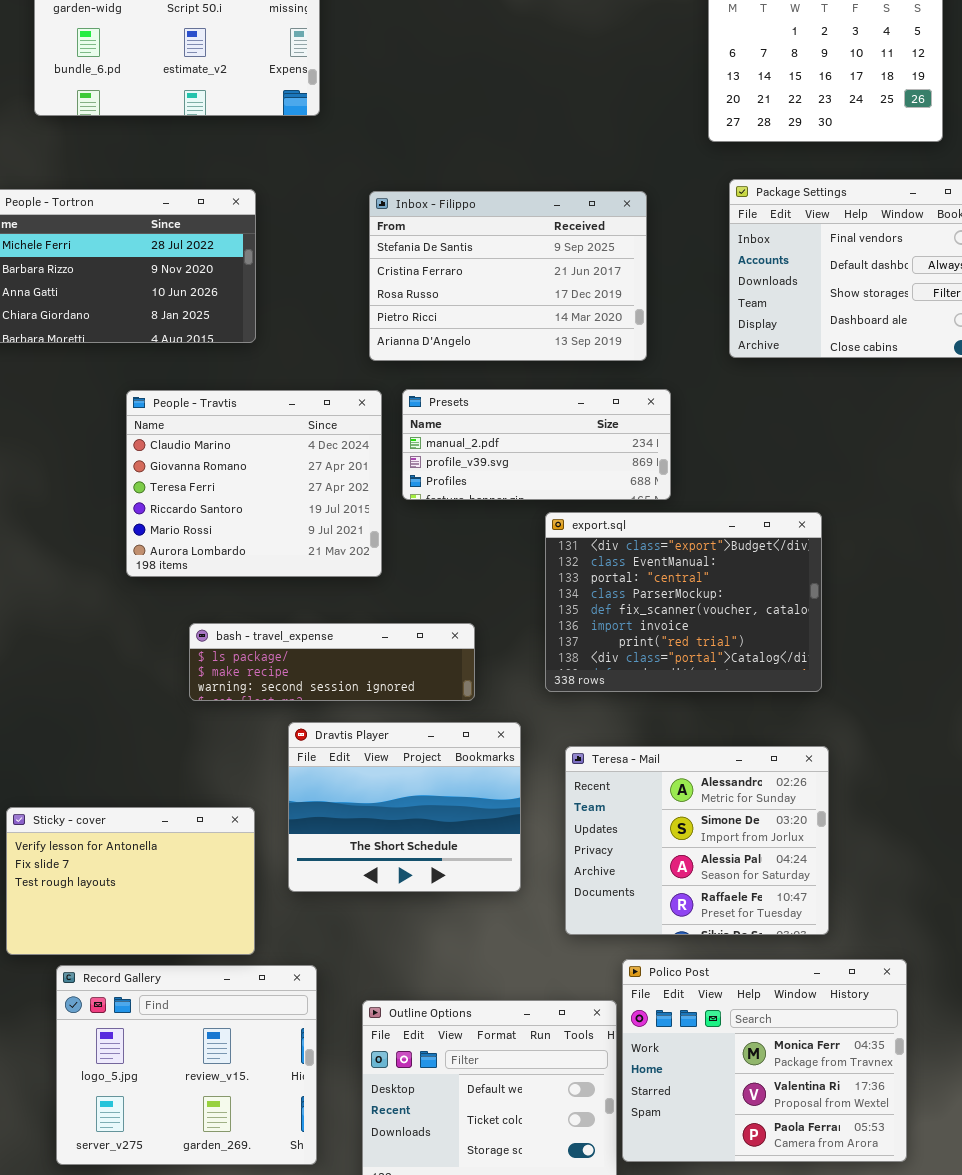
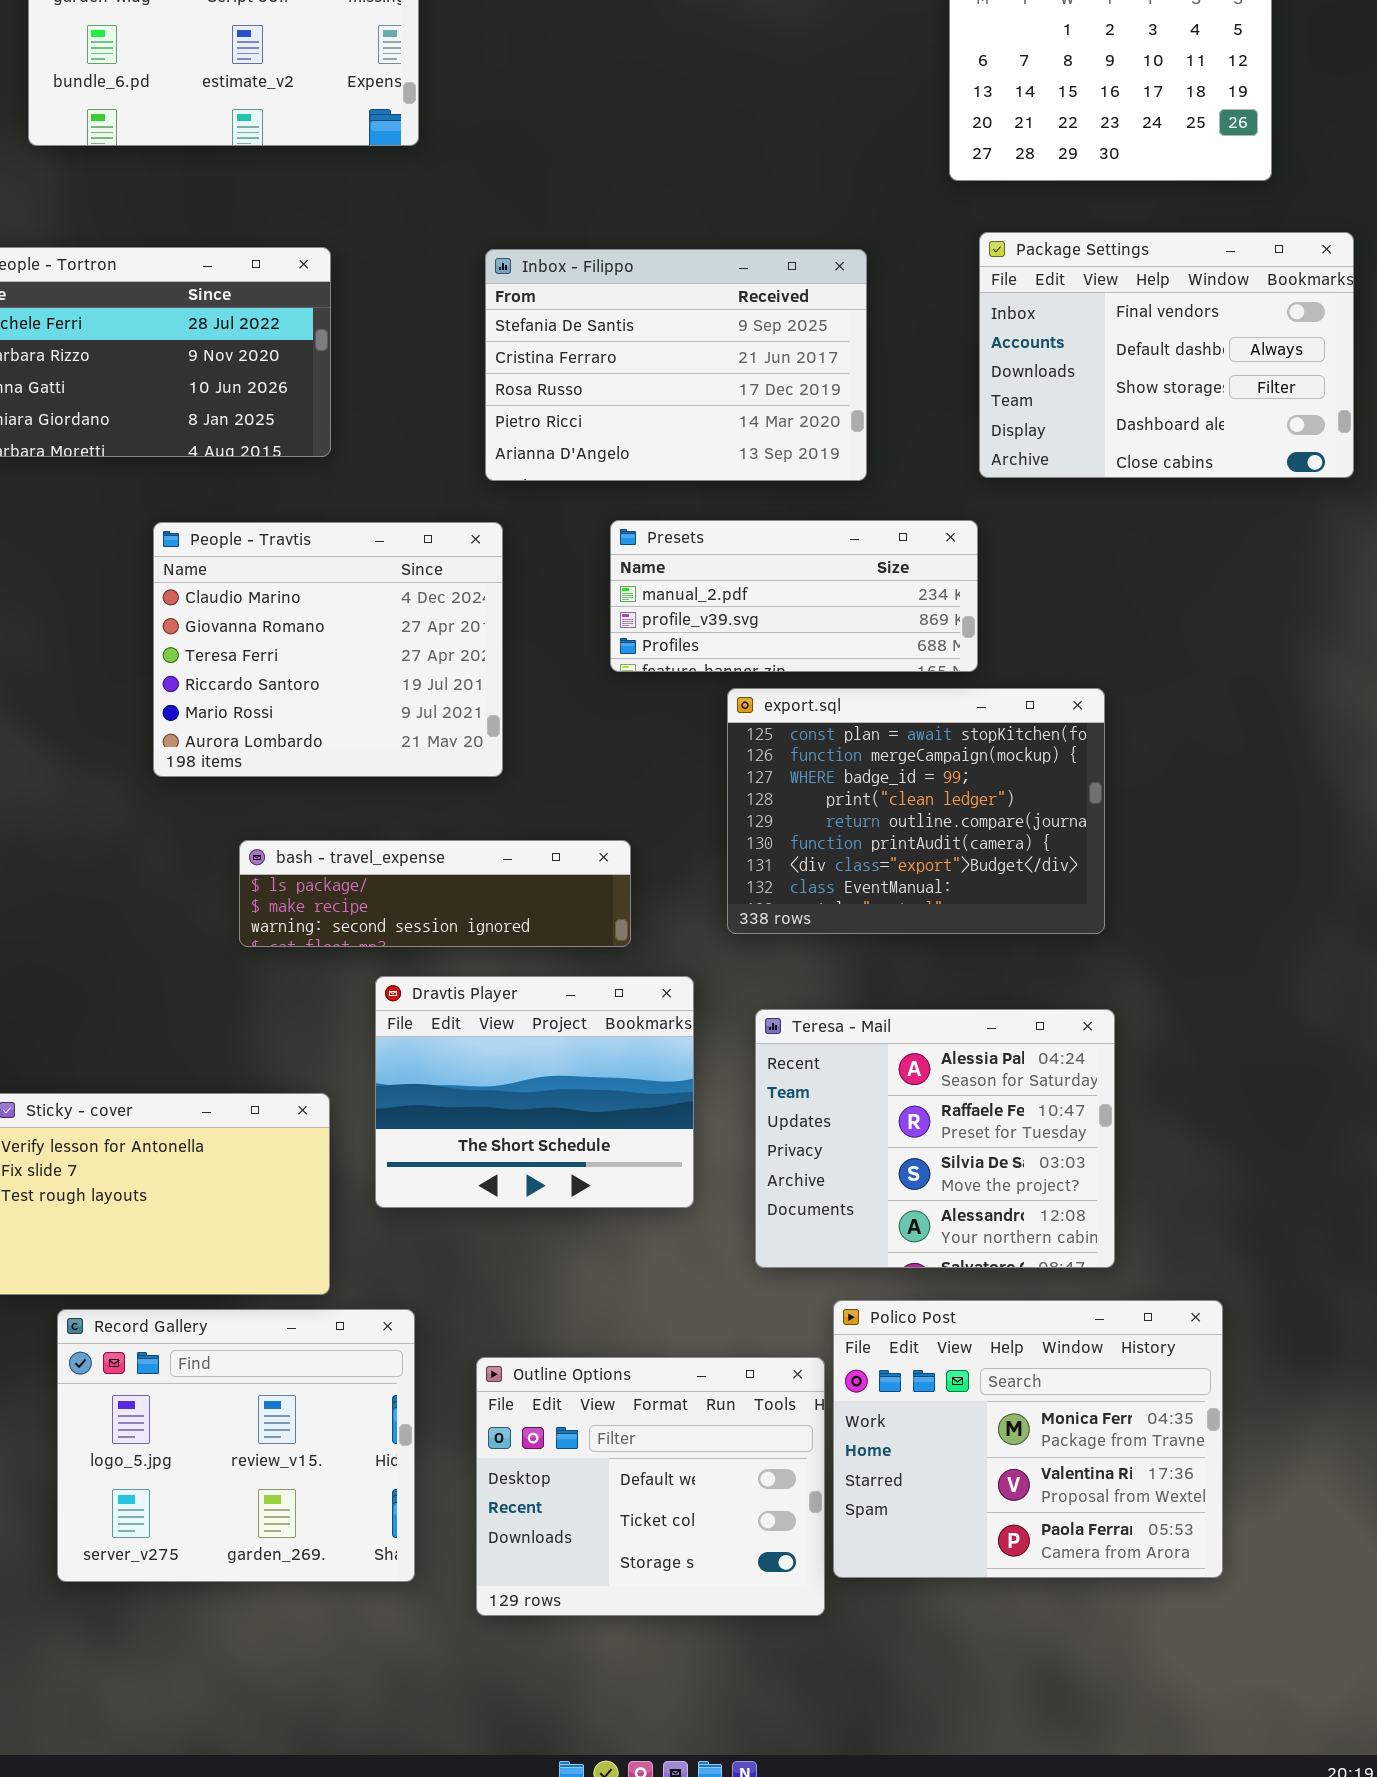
Presets: [402,389,671,500] -> [610,520,978,672], moved
export.sql: [545,512,822,692] -> [727,688,1105,934], scrolled up 6 rows
Teresa - Mail: [565,746,829,935] -> [755,1009,1115,1268], scrolled down 2 rows

